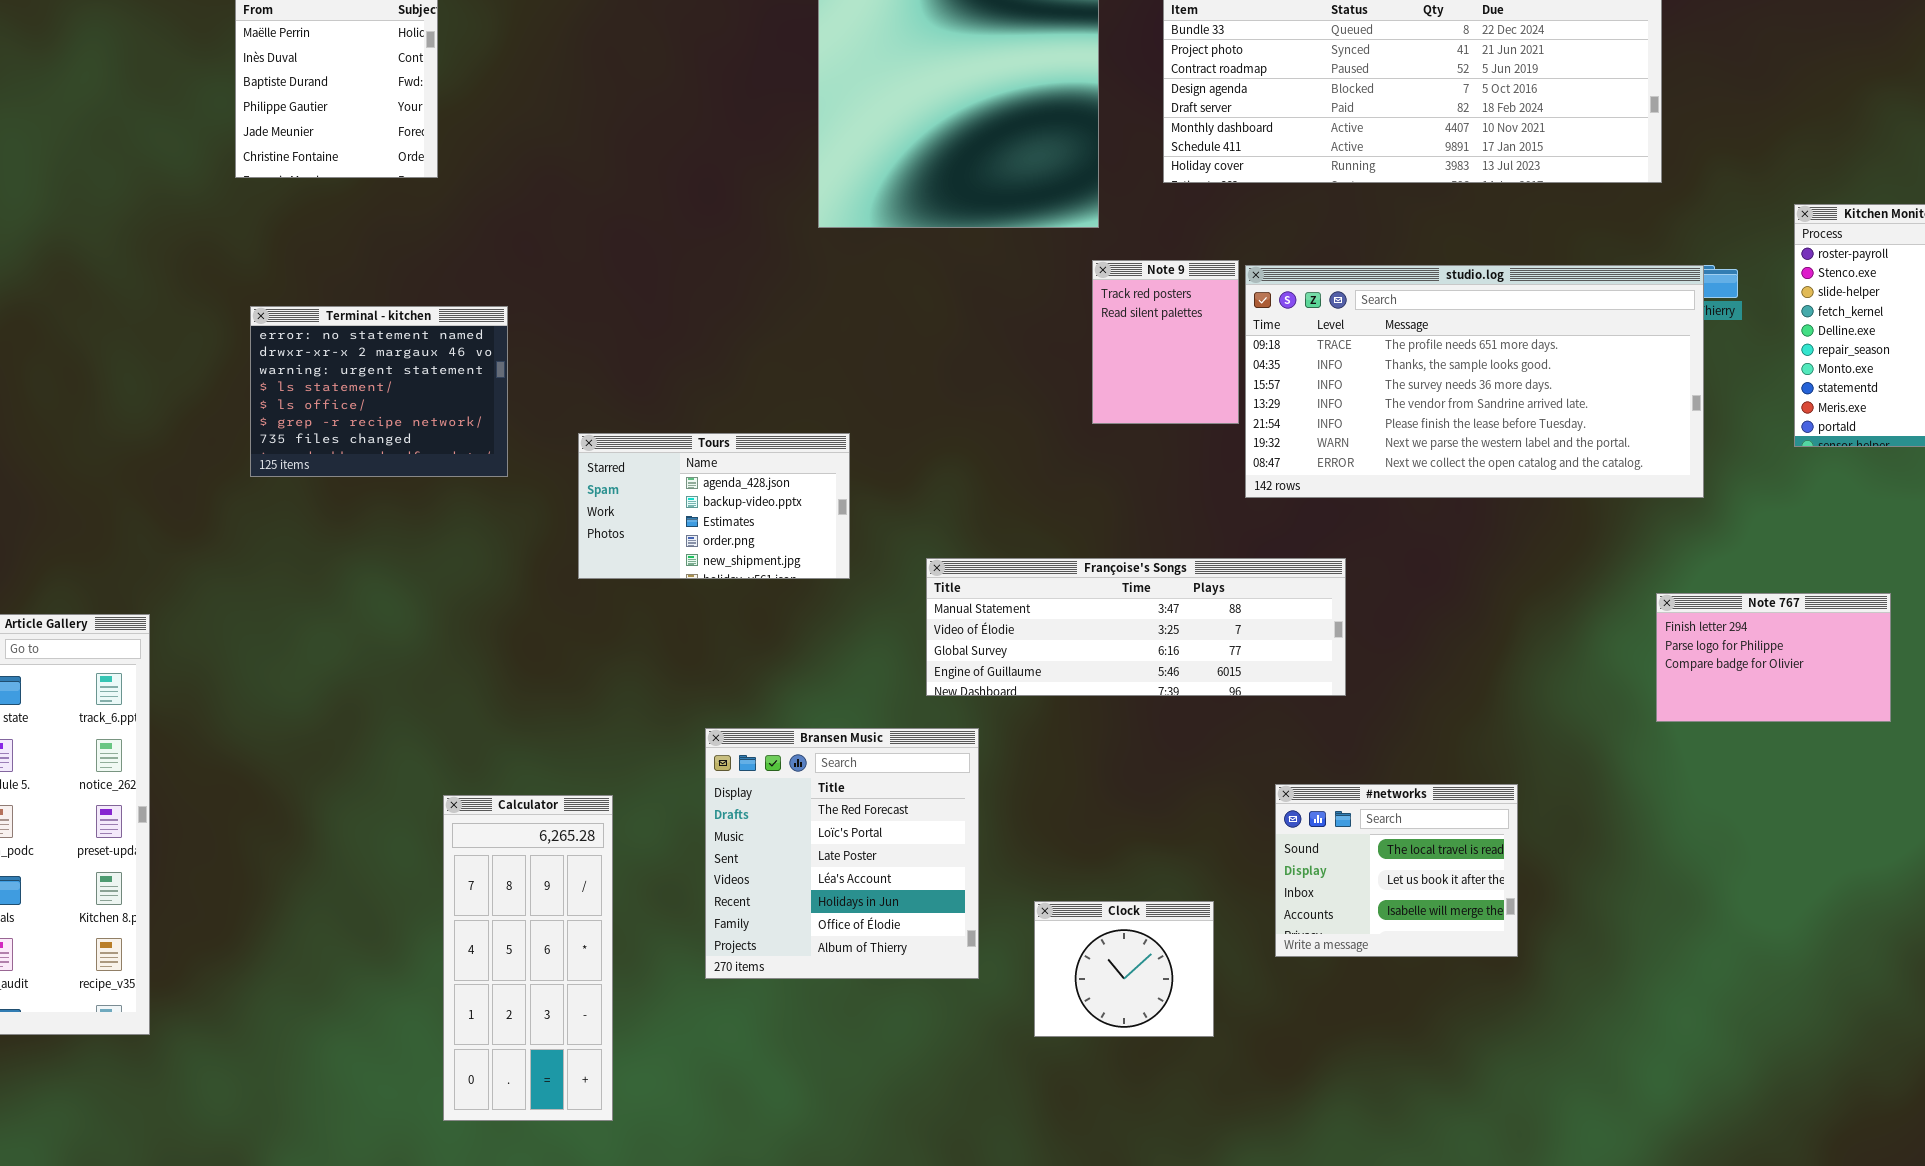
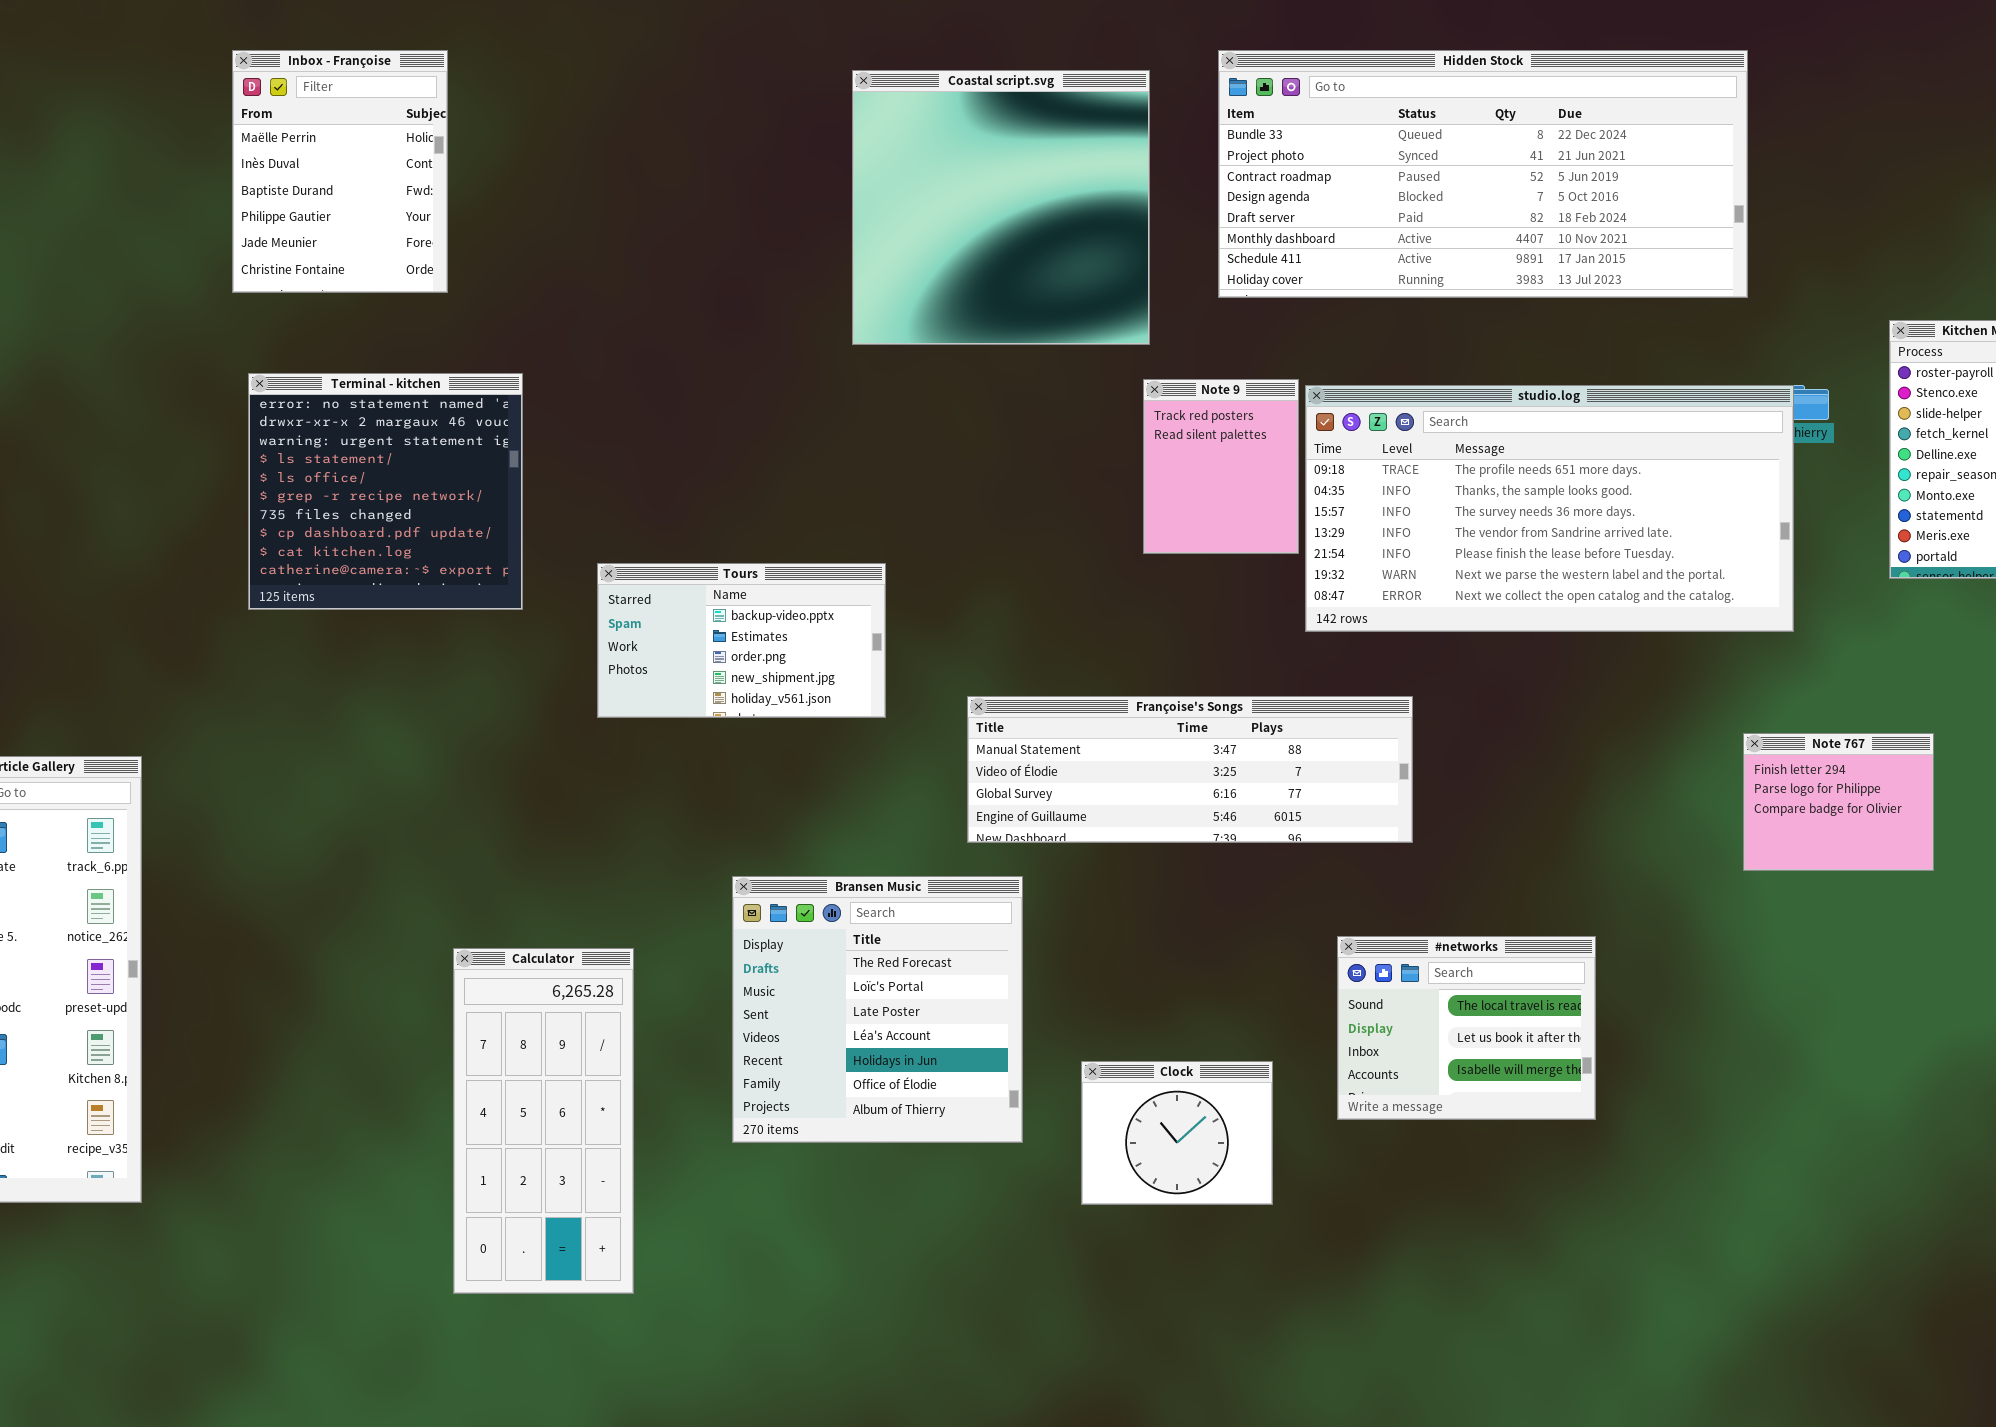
Terminal - kitchen: [250,306,508,477] -> [248,373,523,610], resized
Tours: [578,433,850,579] -> [597,563,886,718], scrolled down 1 row
Note 767: [1656,593,1891,722] -> [1743,733,1934,871], resized

